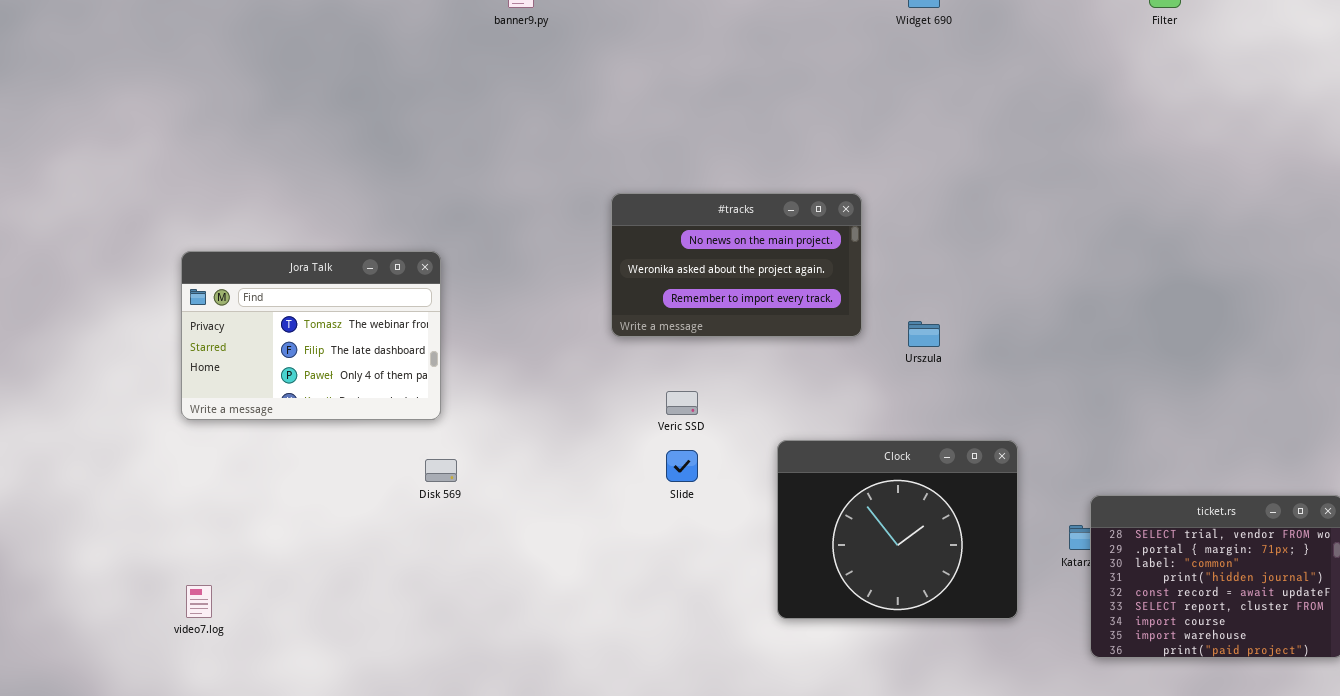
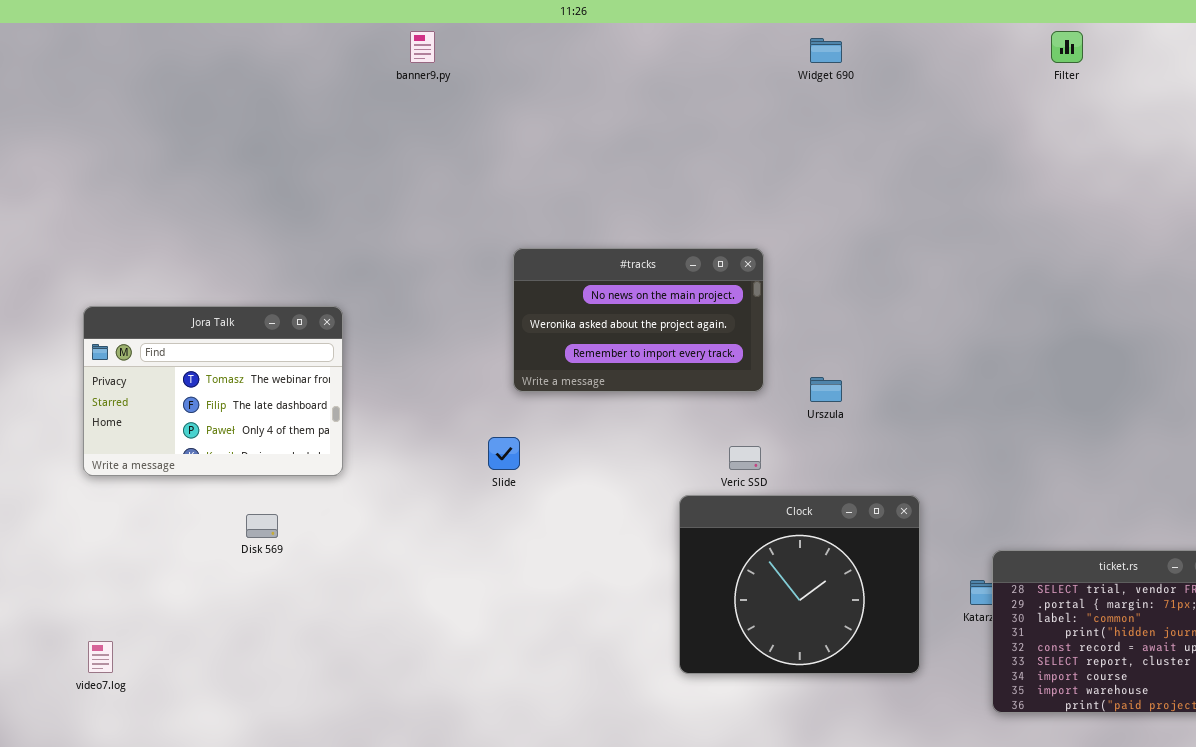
Veric SSD: [666,391,698,415] -> [729,446,761,470], moved
Slide: [666,450,698,482] -> [488,437,520,470], moved
Disk 569: [425,459,457,482] -> [246,514,278,538], moved

